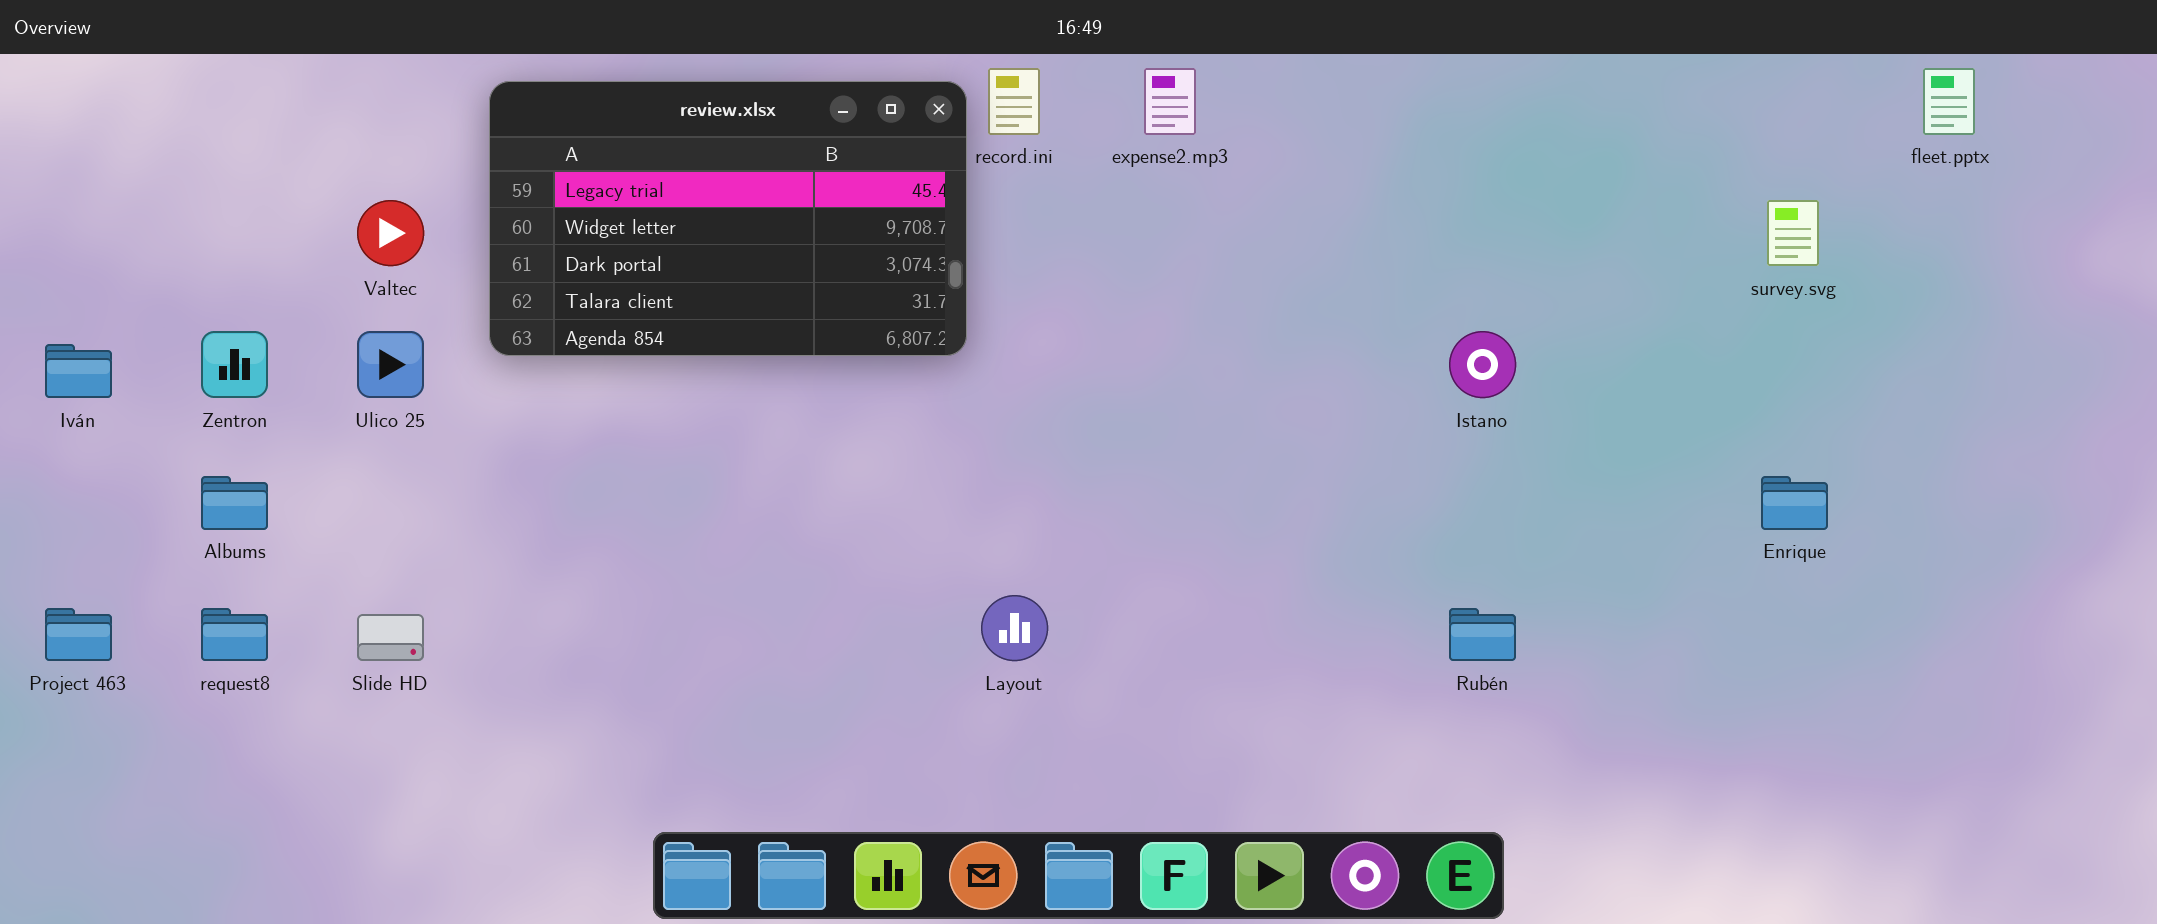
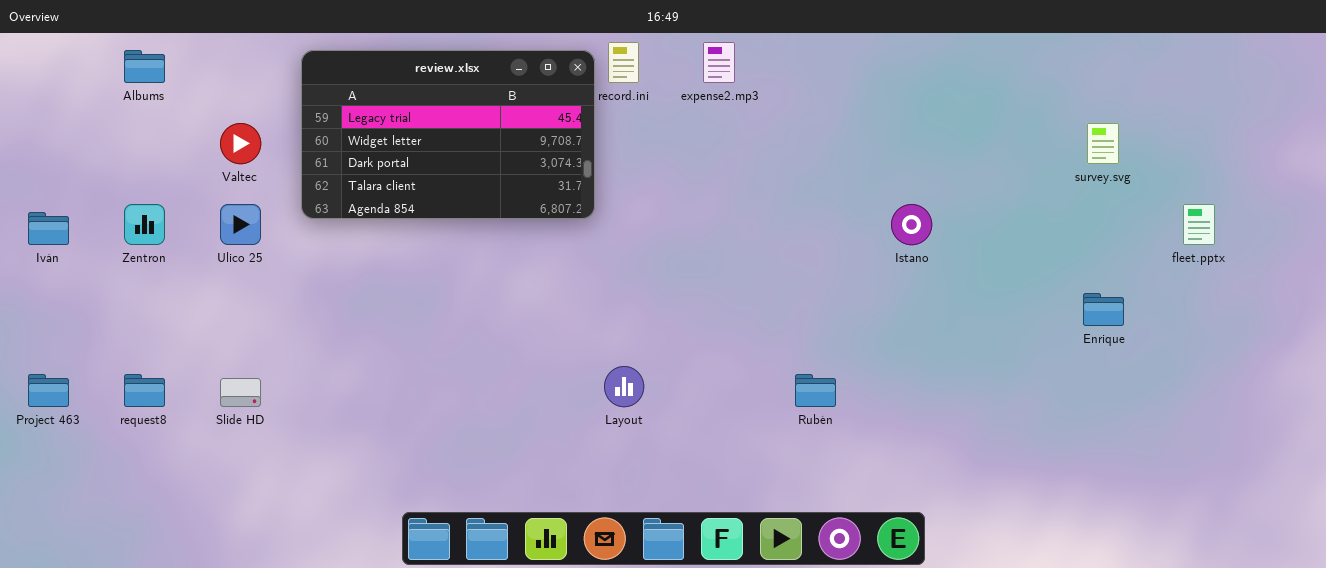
fleet.pptx: [1923,68,1975,135] -> [1183,204,1215,245], moved
Albums: [201,476,268,530] -> [124,50,165,83], moved
Rubén: [1449,608,1516,661] -> [795,374,836,407], moved

